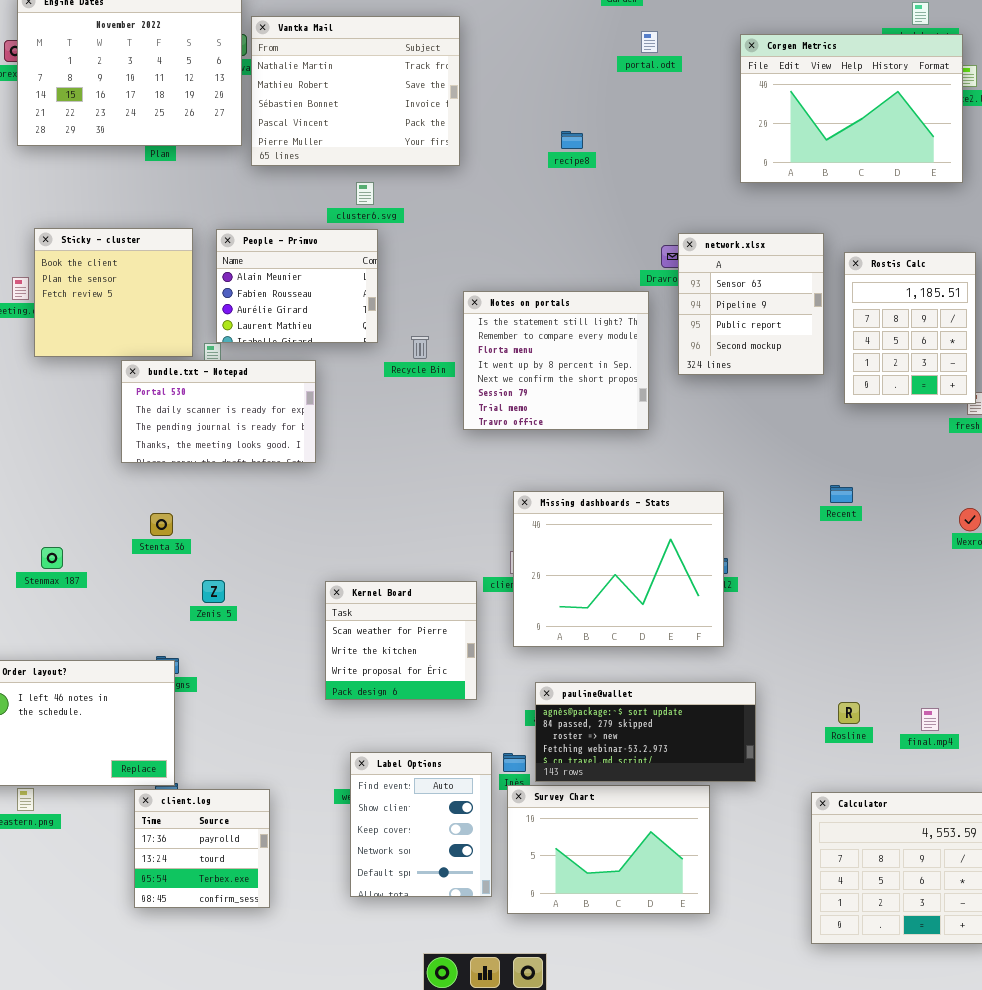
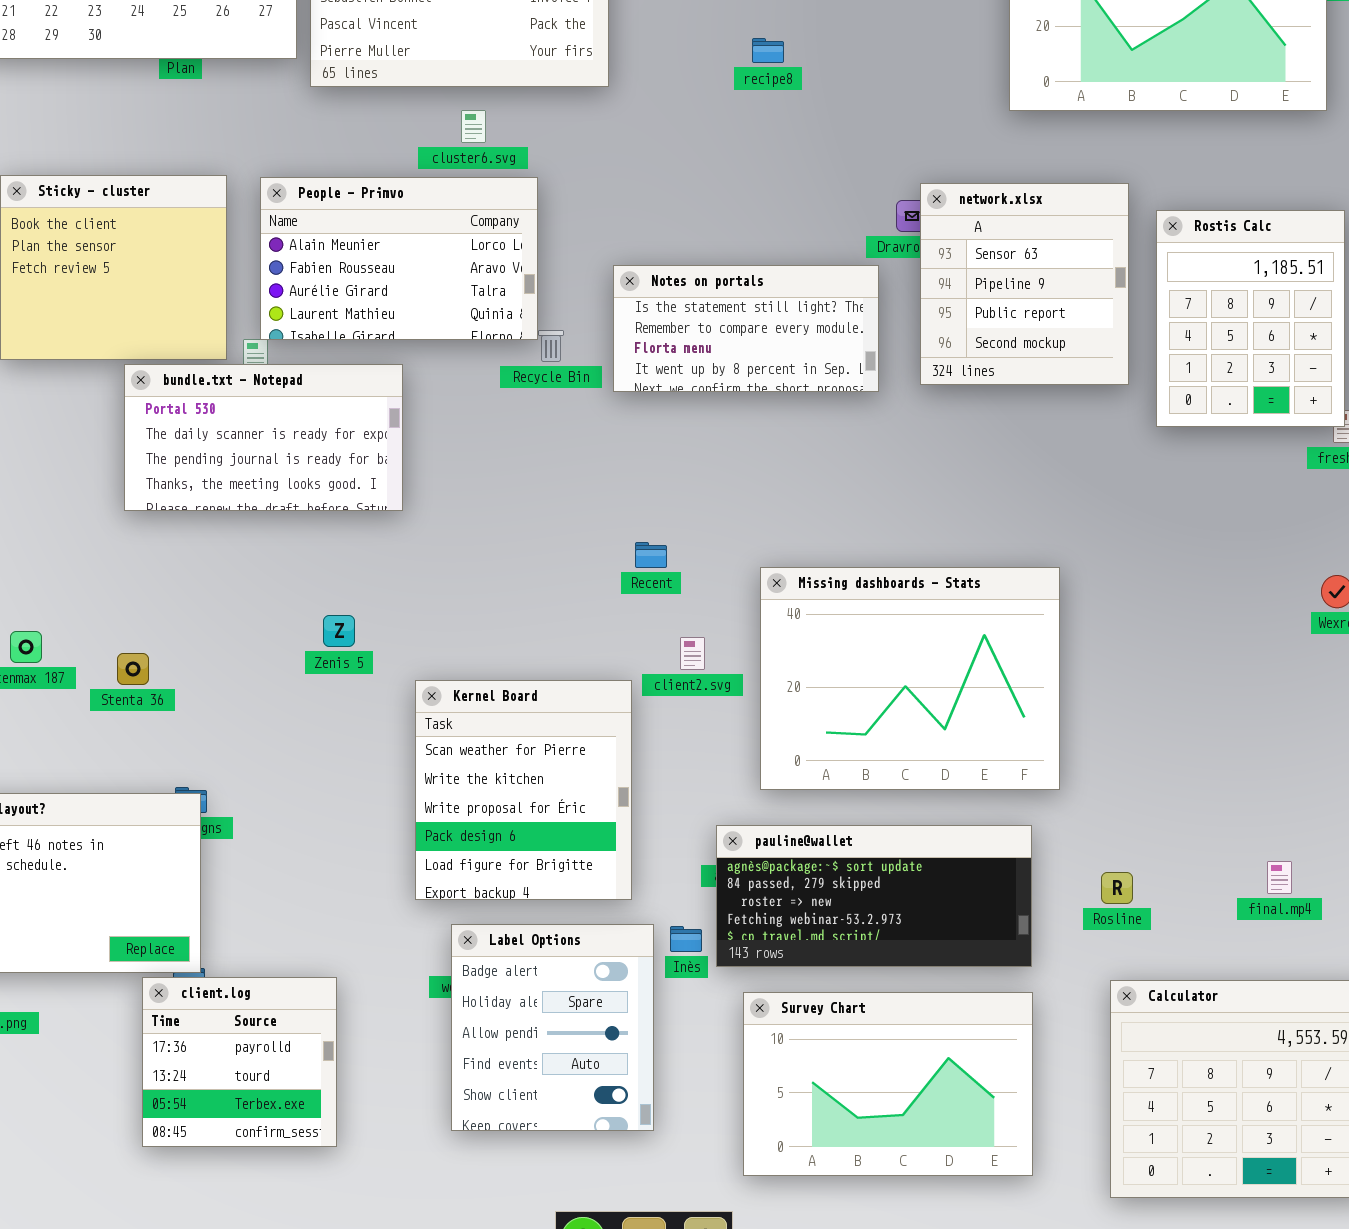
People - Primvo: [216,229,378,343] -> [260,177,538,340], resized
Notes on portals: [463,291,649,430] -> [613,265,879,392], resized
Recent: [830,485,853,503] -> [635,542,667,568], moved
Missing dashboards - Stats: [513,491,724,647] -> [760,567,1060,790], moved
Stenta 36: [150,513,173,536] -> [117,653,149,685], moved
Zenis 5: [202,580,225,603] -> [323,615,355,647], moved
Kernel Board: [325,581,477,700] -> [415,680,632,900], resized
Rosline: [838,702,860,724] -> [1101,872,1133,904], moved
Label Options: [350,752,492,897] -> [451,924,654,1131], scrolled up 3 rows
Survey Chart: [507,785,710,914] -> [743,992,1033,1176], moved

